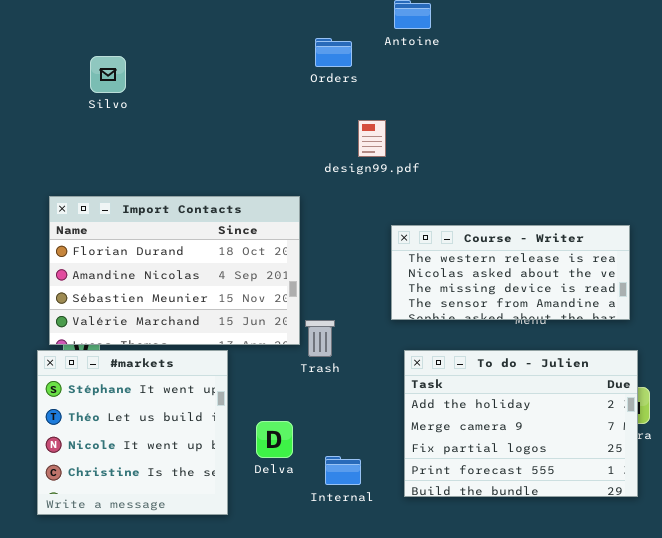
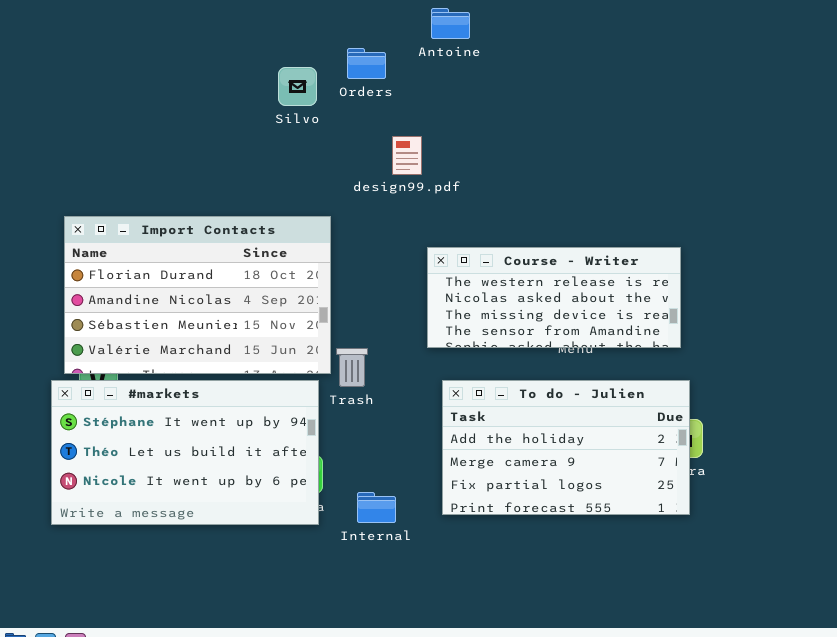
Silvo: [90,56,126,93] -> [278,67,317,106], moved
#markets: [37,350,228,515] -> [51,380,319,525], resized
To do - Julien: [404,350,638,497] -> [442,380,690,515], resized

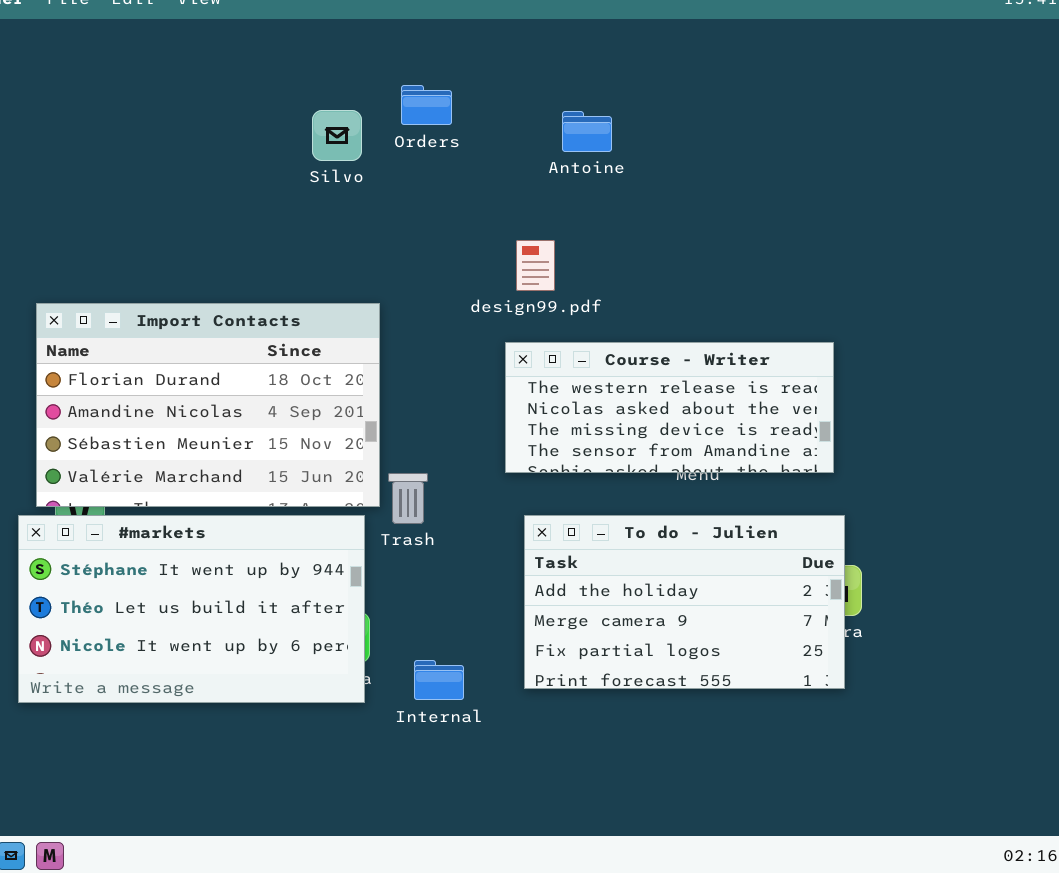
Antoine: [431,8,470,39] -> [562,111,612,152], moved
design99.pdf: [392,136,422,175] -> [516,240,555,291], moved

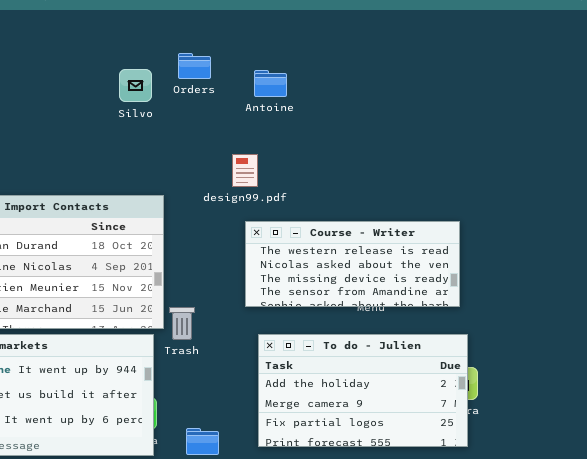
Antoine: [562,111,612,152] -> [254,70,287,97], moved
design99.pdf: [516,240,555,291] -> [232,154,258,187], moved

